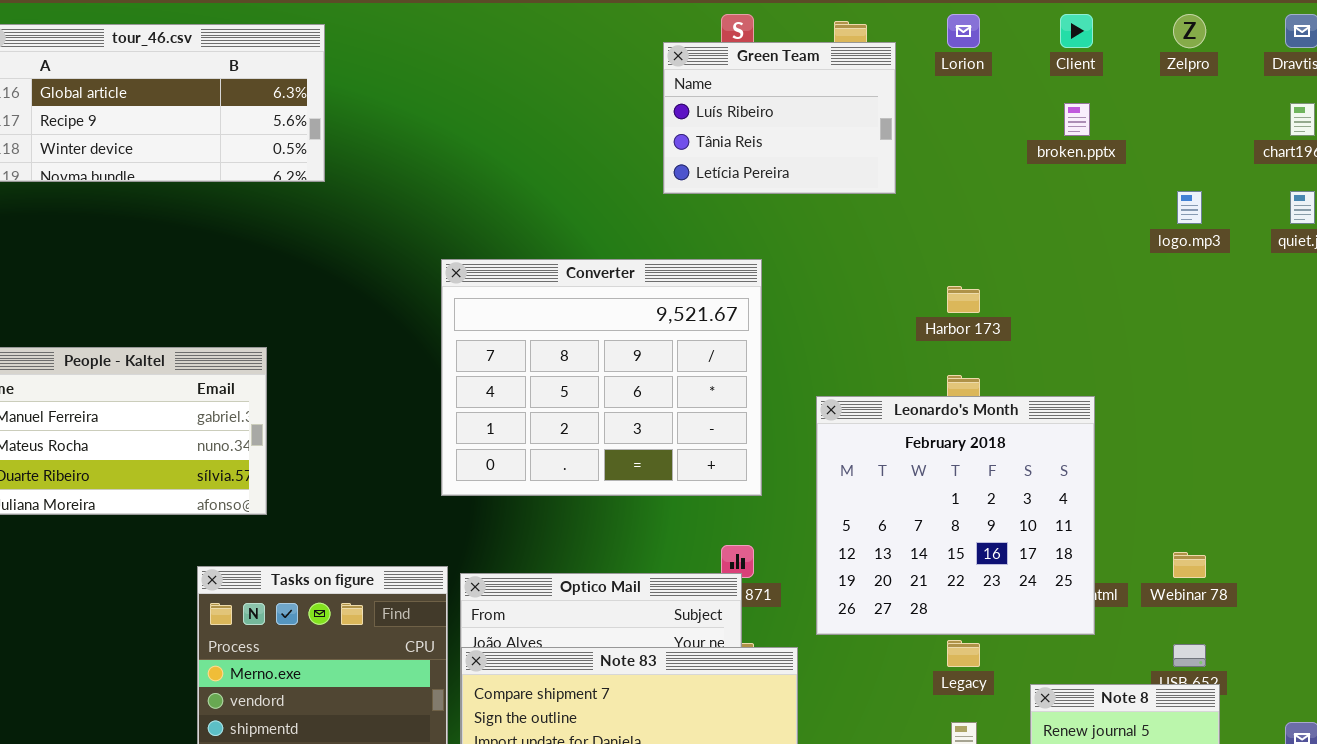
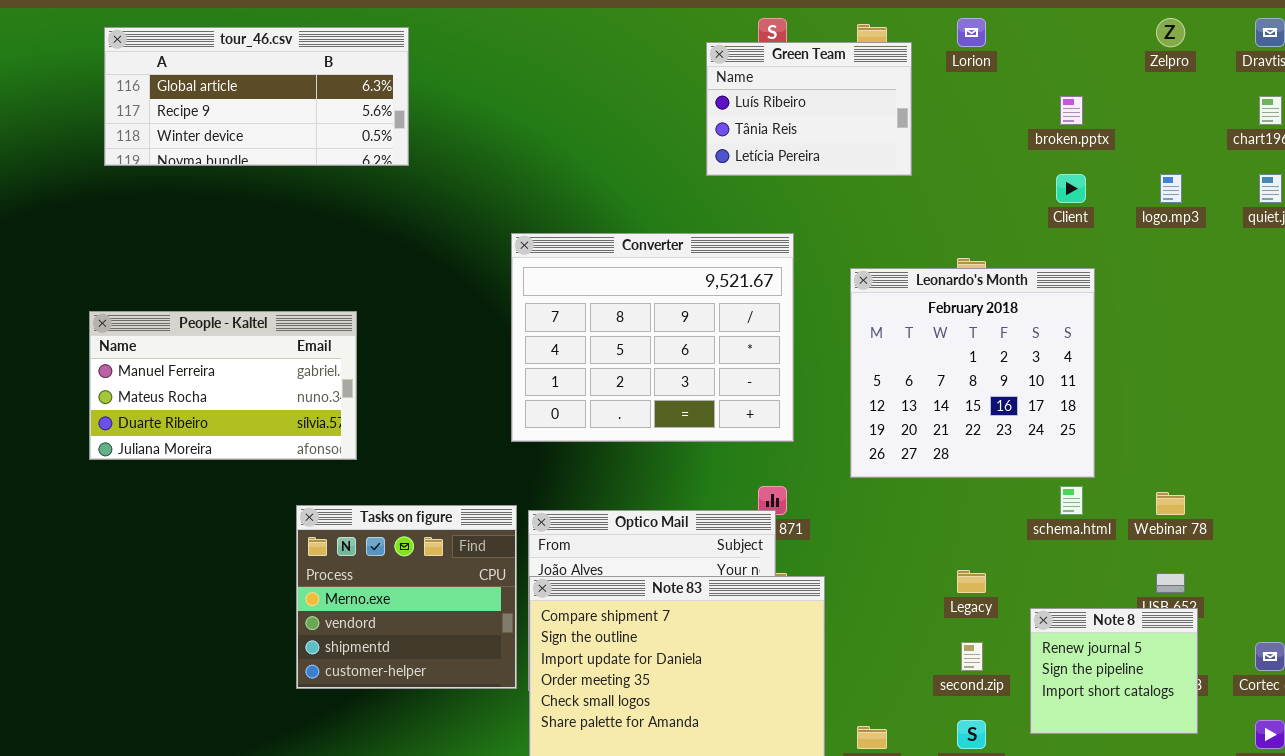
Client: [1060,14,1093,48] -> [1056,174,1086,203], moved
Leonardo's Month: [816,396,1095,635] -> [850,268,1095,478], moved

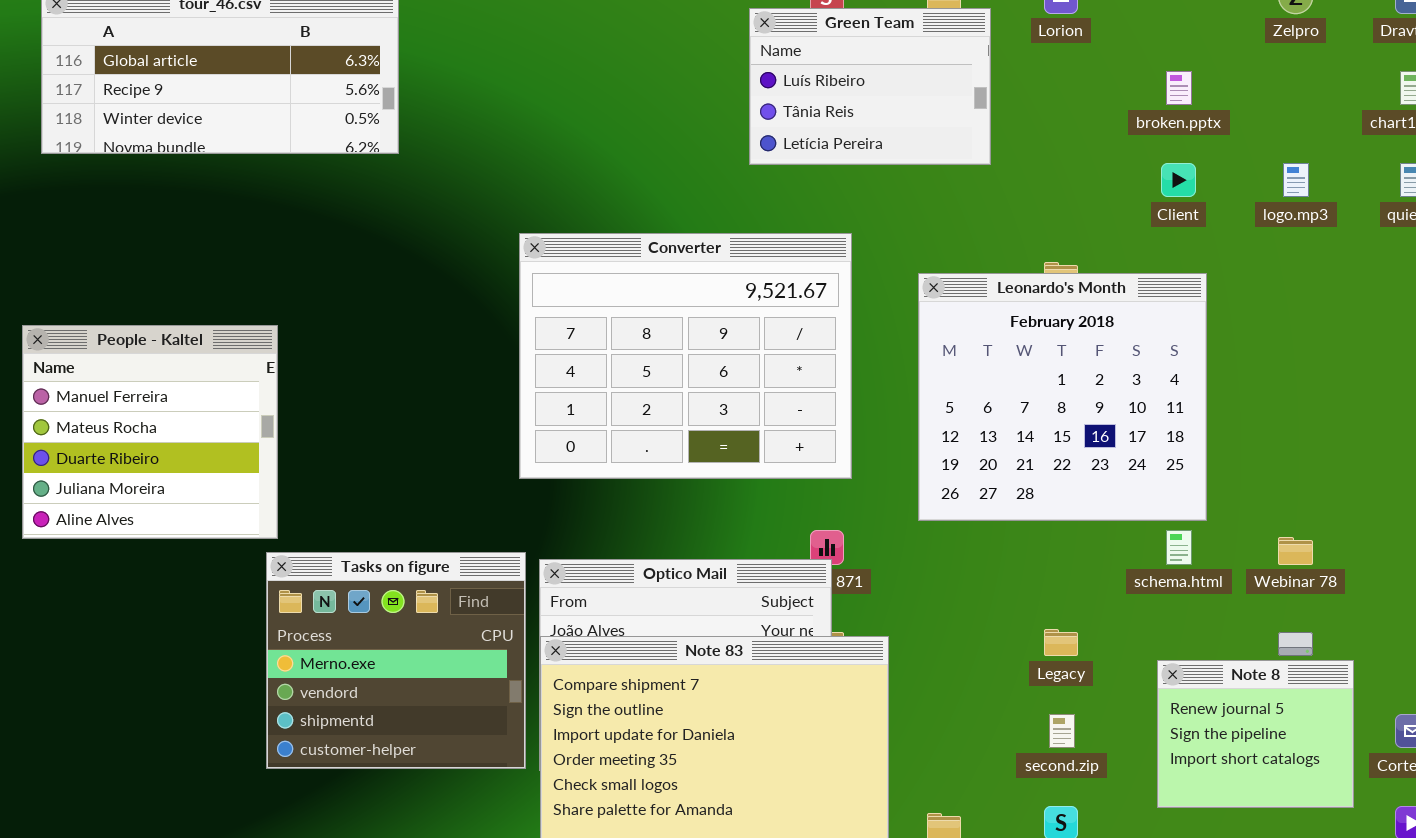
People - Kaltel: [89,311,357,460] -> [22,325,278,539], resized
Note 8: [1030,608,1198,734] -> [1157,660,1354,808], moved

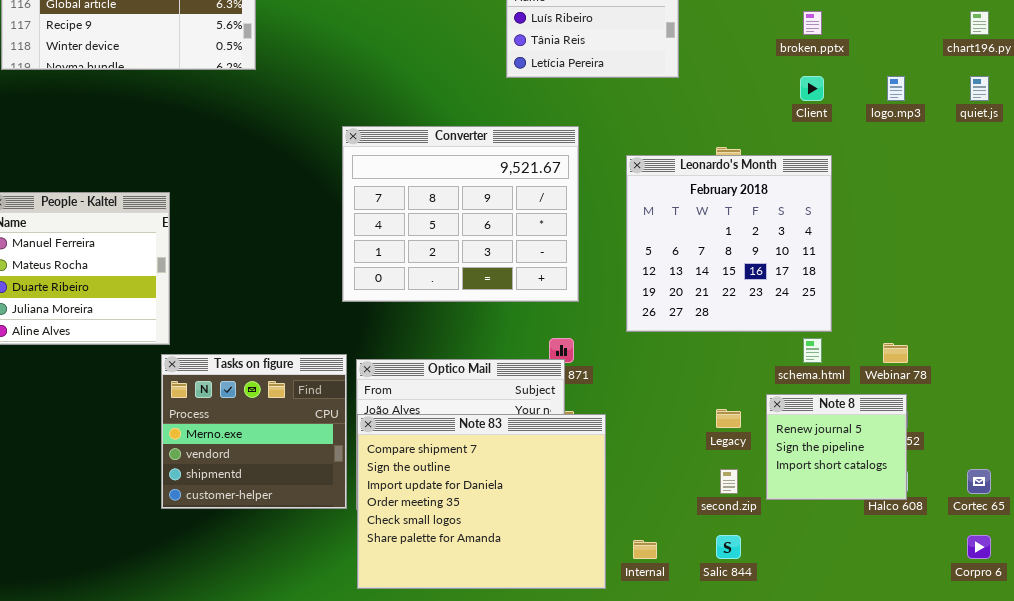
Note 8: [1157,660,1354,808] -> [766,394,907,500], moved

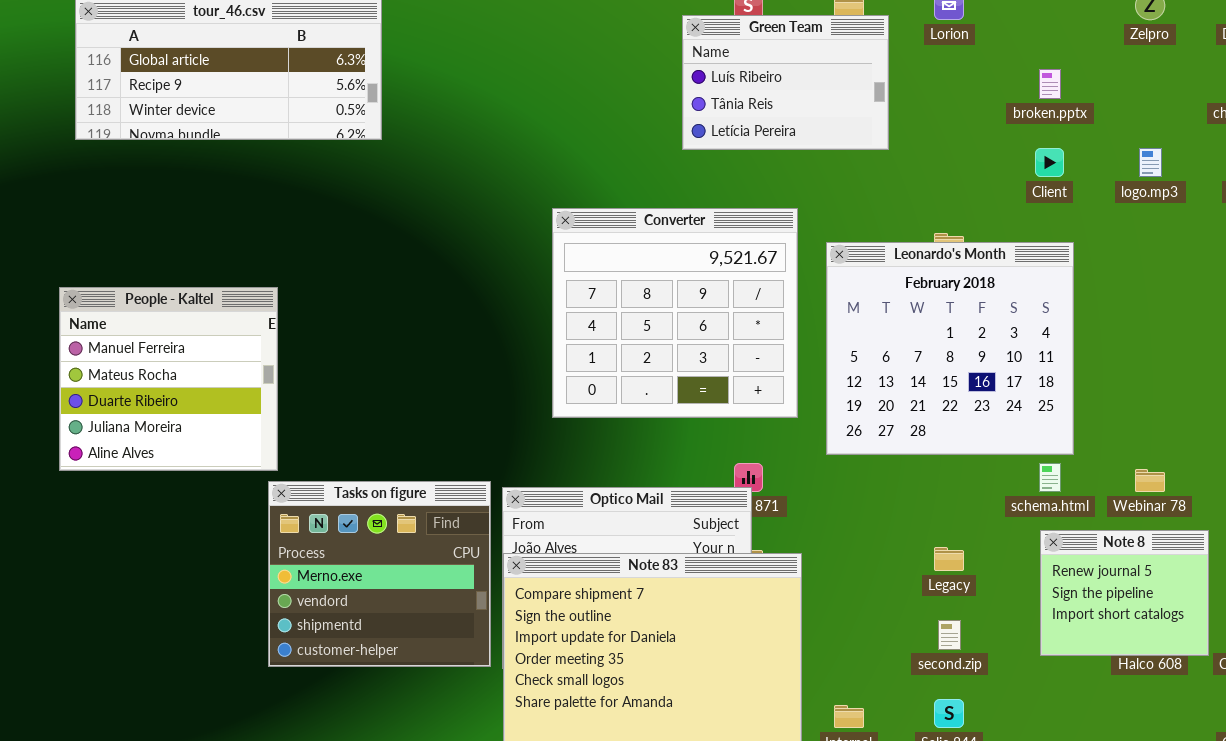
Converter: [342,126,579,302] -> [552,208,798,418], moved, resized
Note 8: [766,394,907,500] -> [1040,530,1209,656], moved

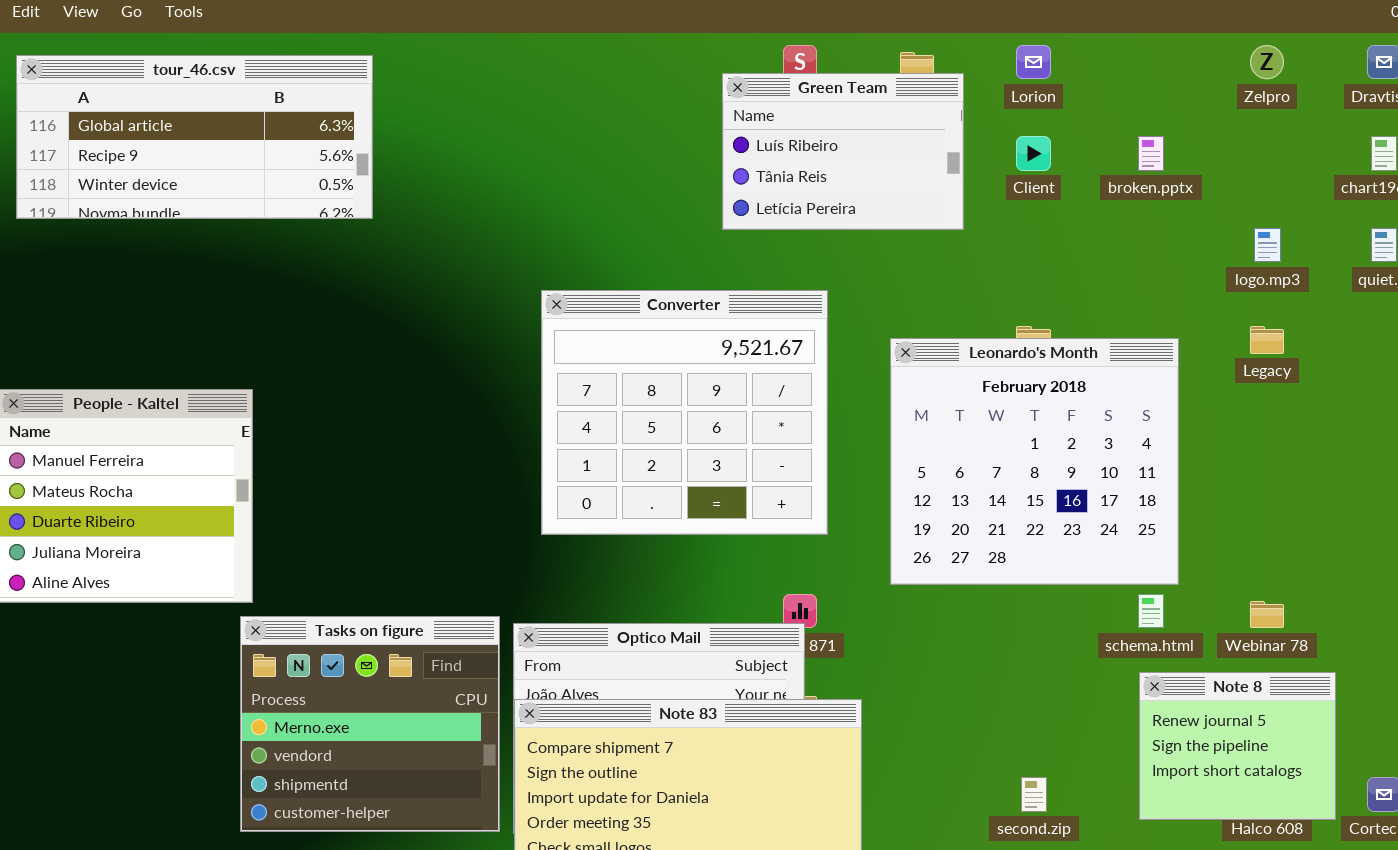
Client: [1035,148,1064,177] -> [1016,136,1051,171], moved
Converter: [552,208,798,418] -> [541,290,828,535], moved
Legacy: [934,547,964,571] -> [1250,326,1284,354], moved

